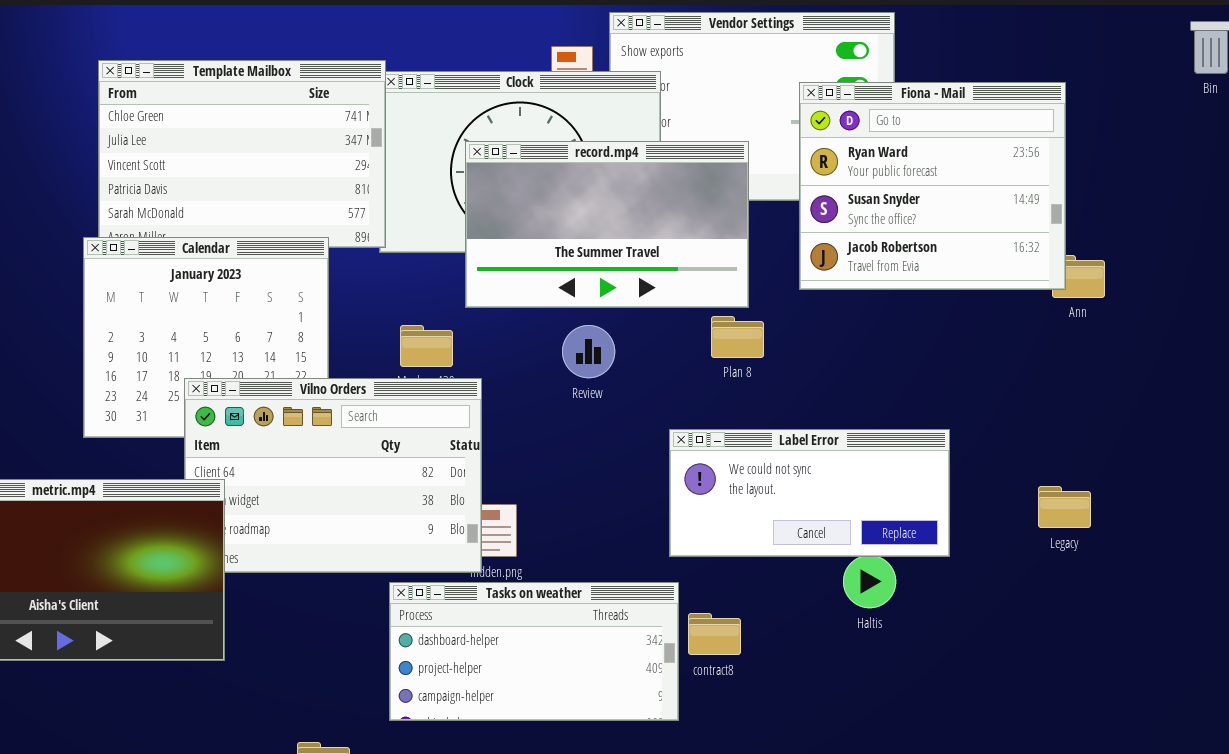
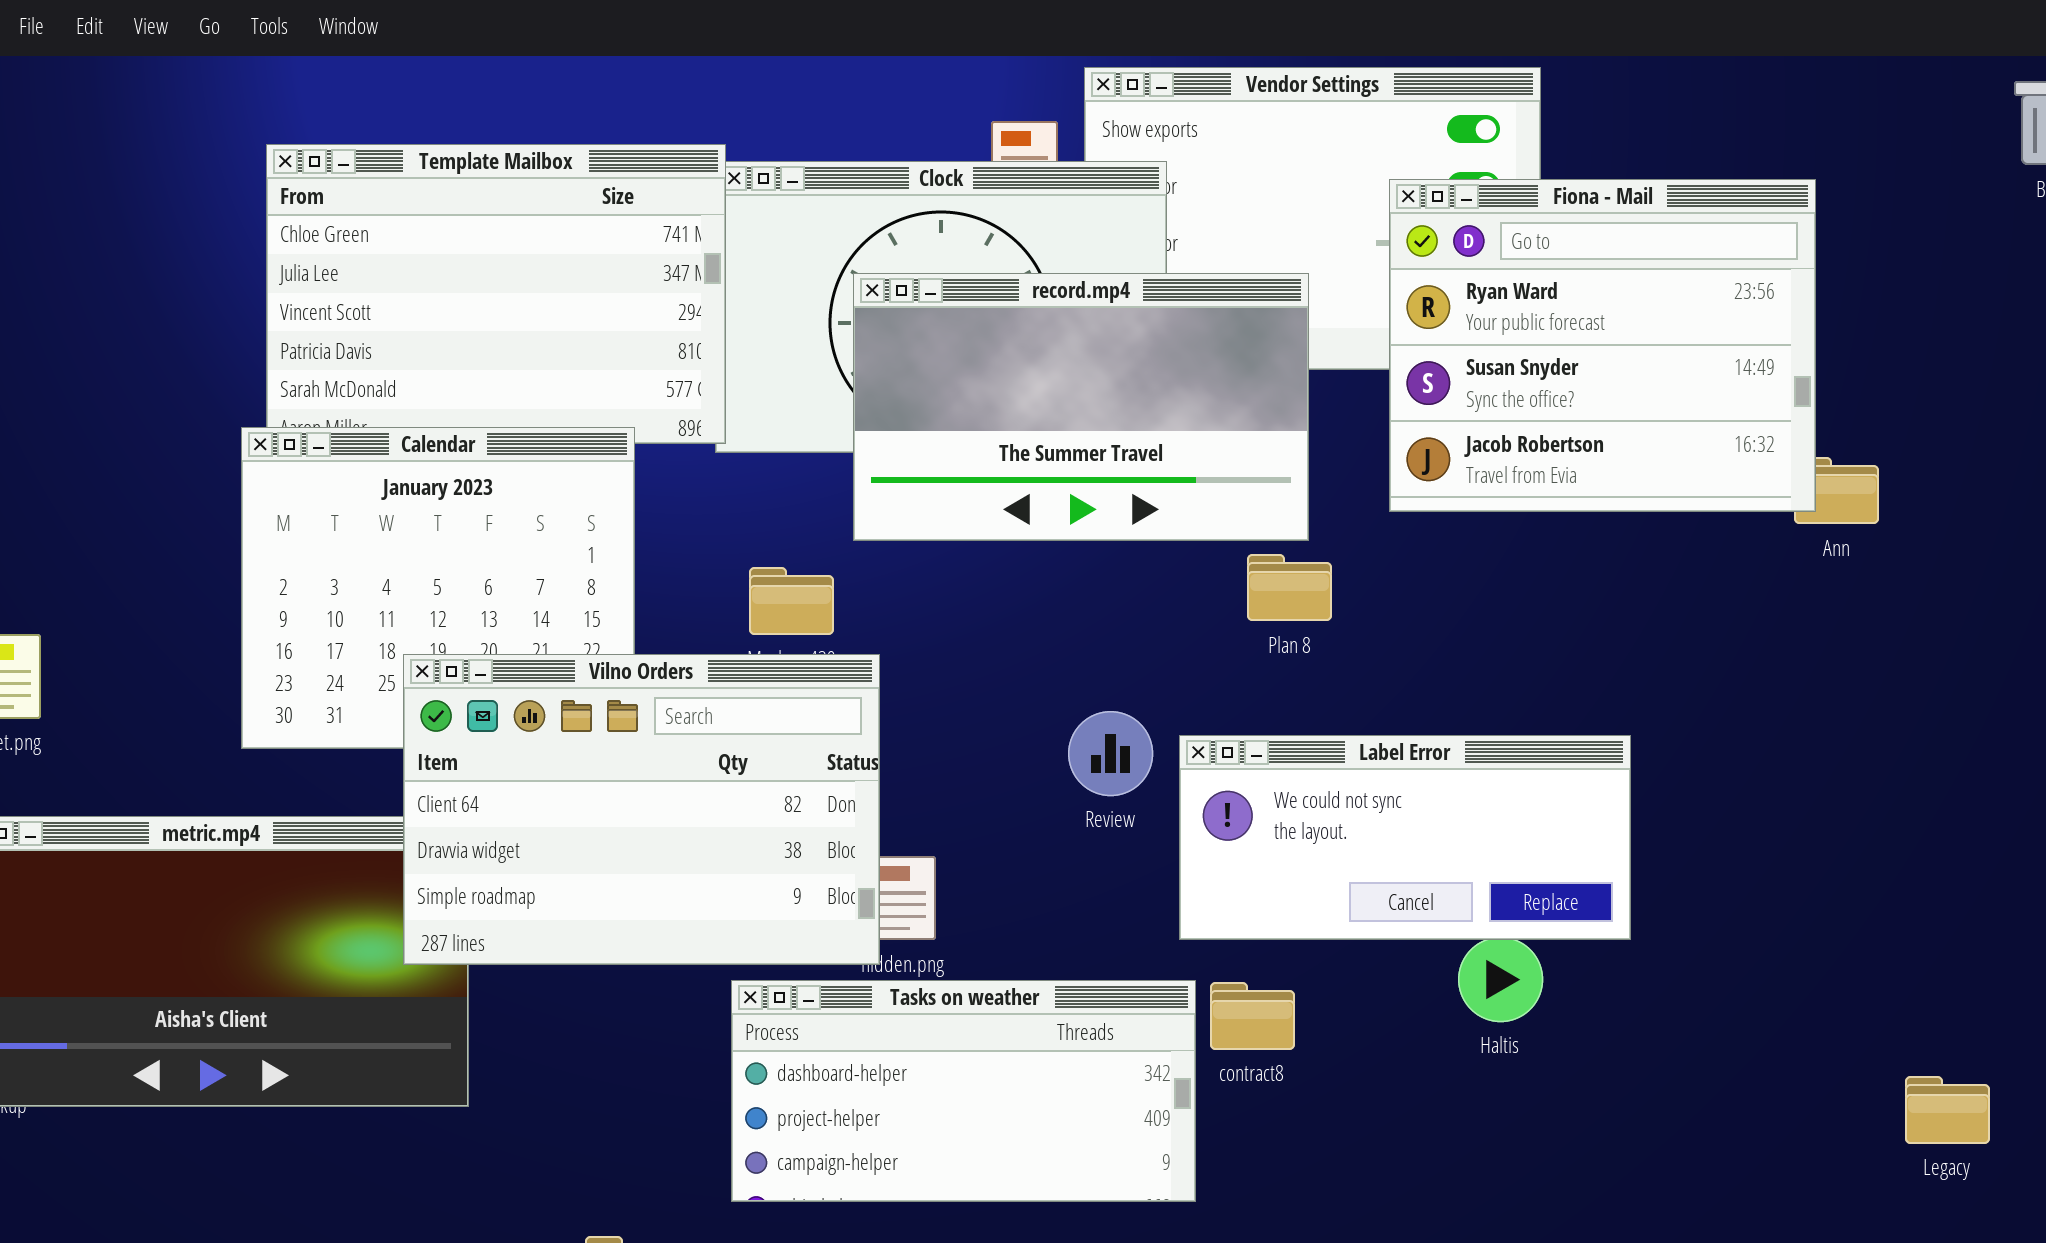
Review: [562,325,615,378] -> [1068,711,1153,796], moved
Vilno Orders: [184,378,482,573] -> [403,654,880,965], raised
Legacy: [1038,486,1091,528] -> [1905,1076,1990,1144], moved
contract8: [688,613,741,655] -> [1210,982,1295,1050], moved

